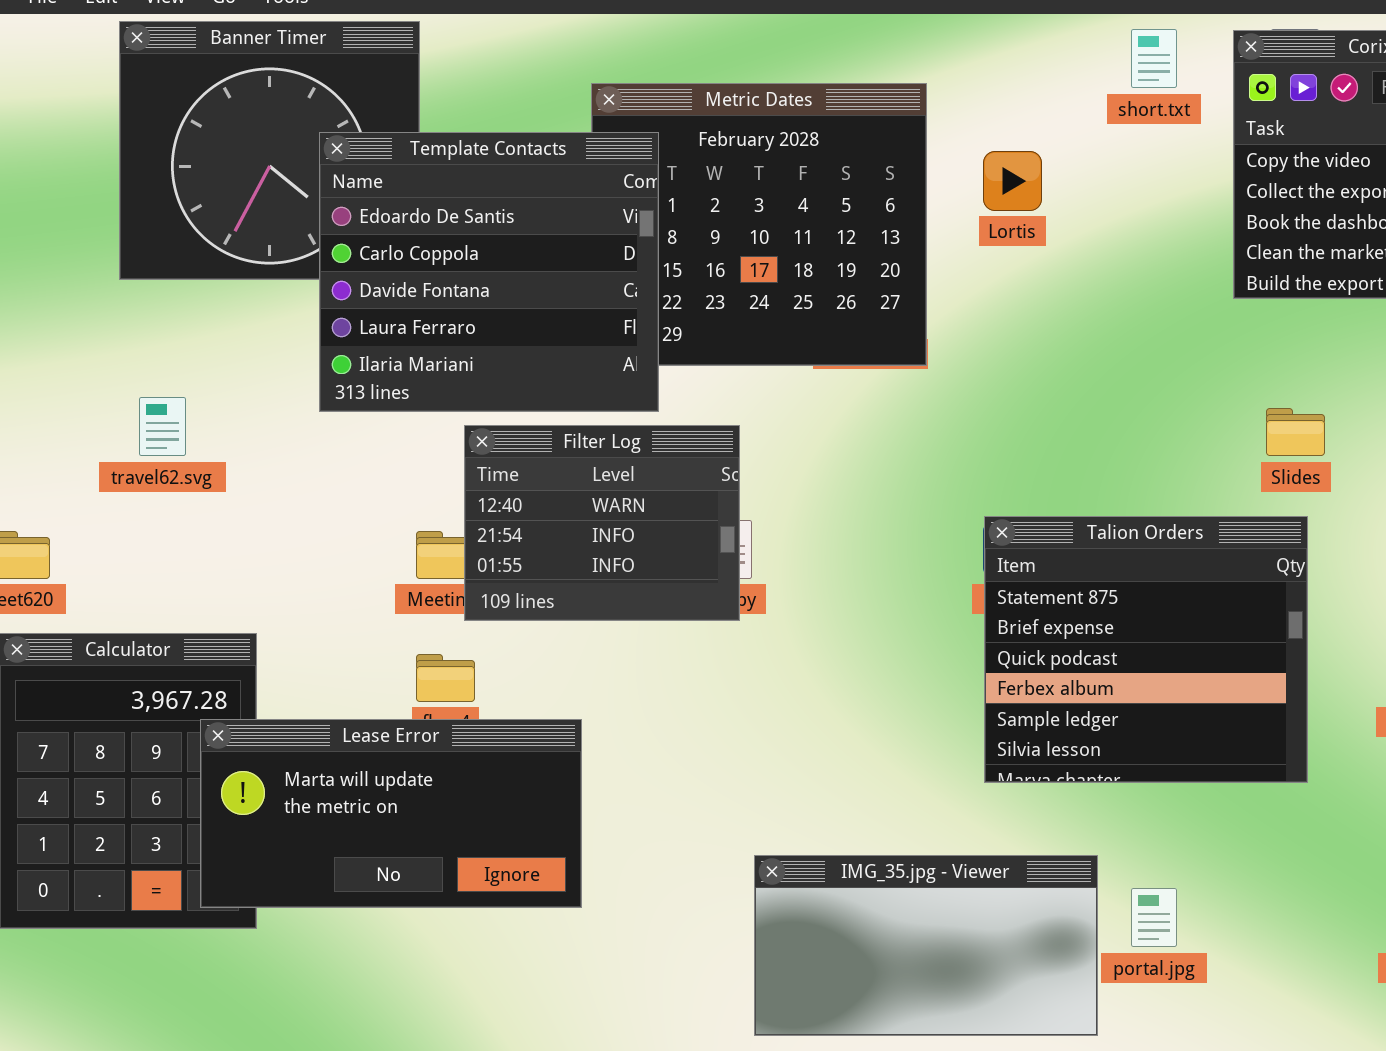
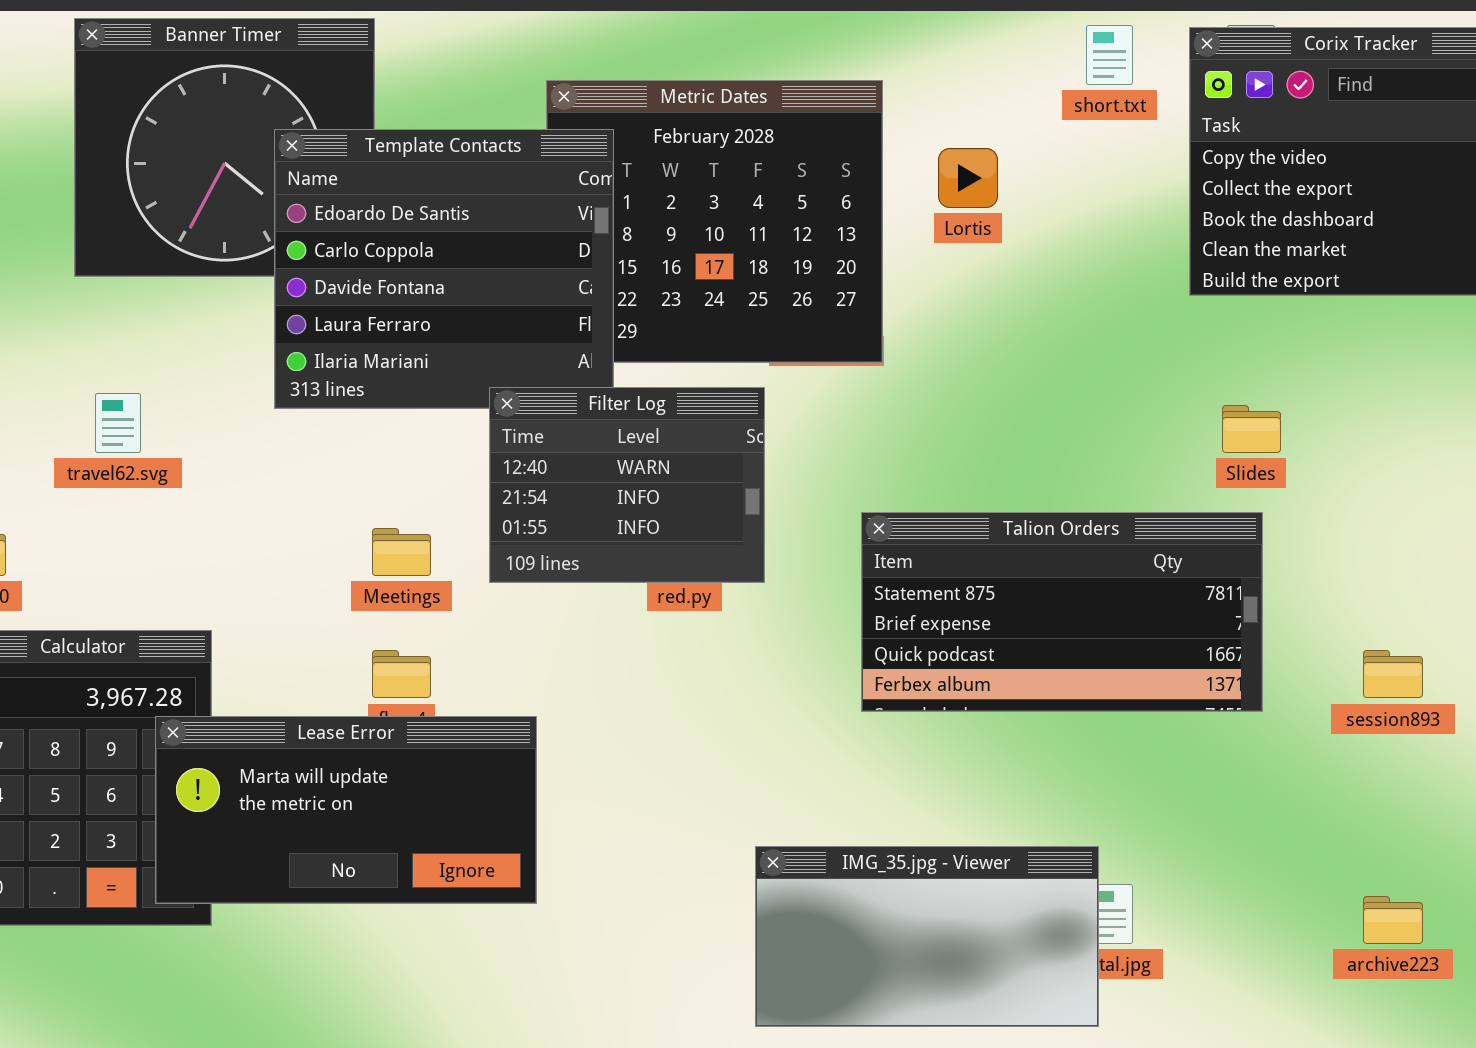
Filter Log: [464,425,740,621] -> [489,387,765,583], moved
Talion Orders: [984,516,1308,783] -> [861,512,1263,712], resized
IMG_35.jpg - Viewer: [754,855,1098,1036] -> [755,846,1099,1027], moved

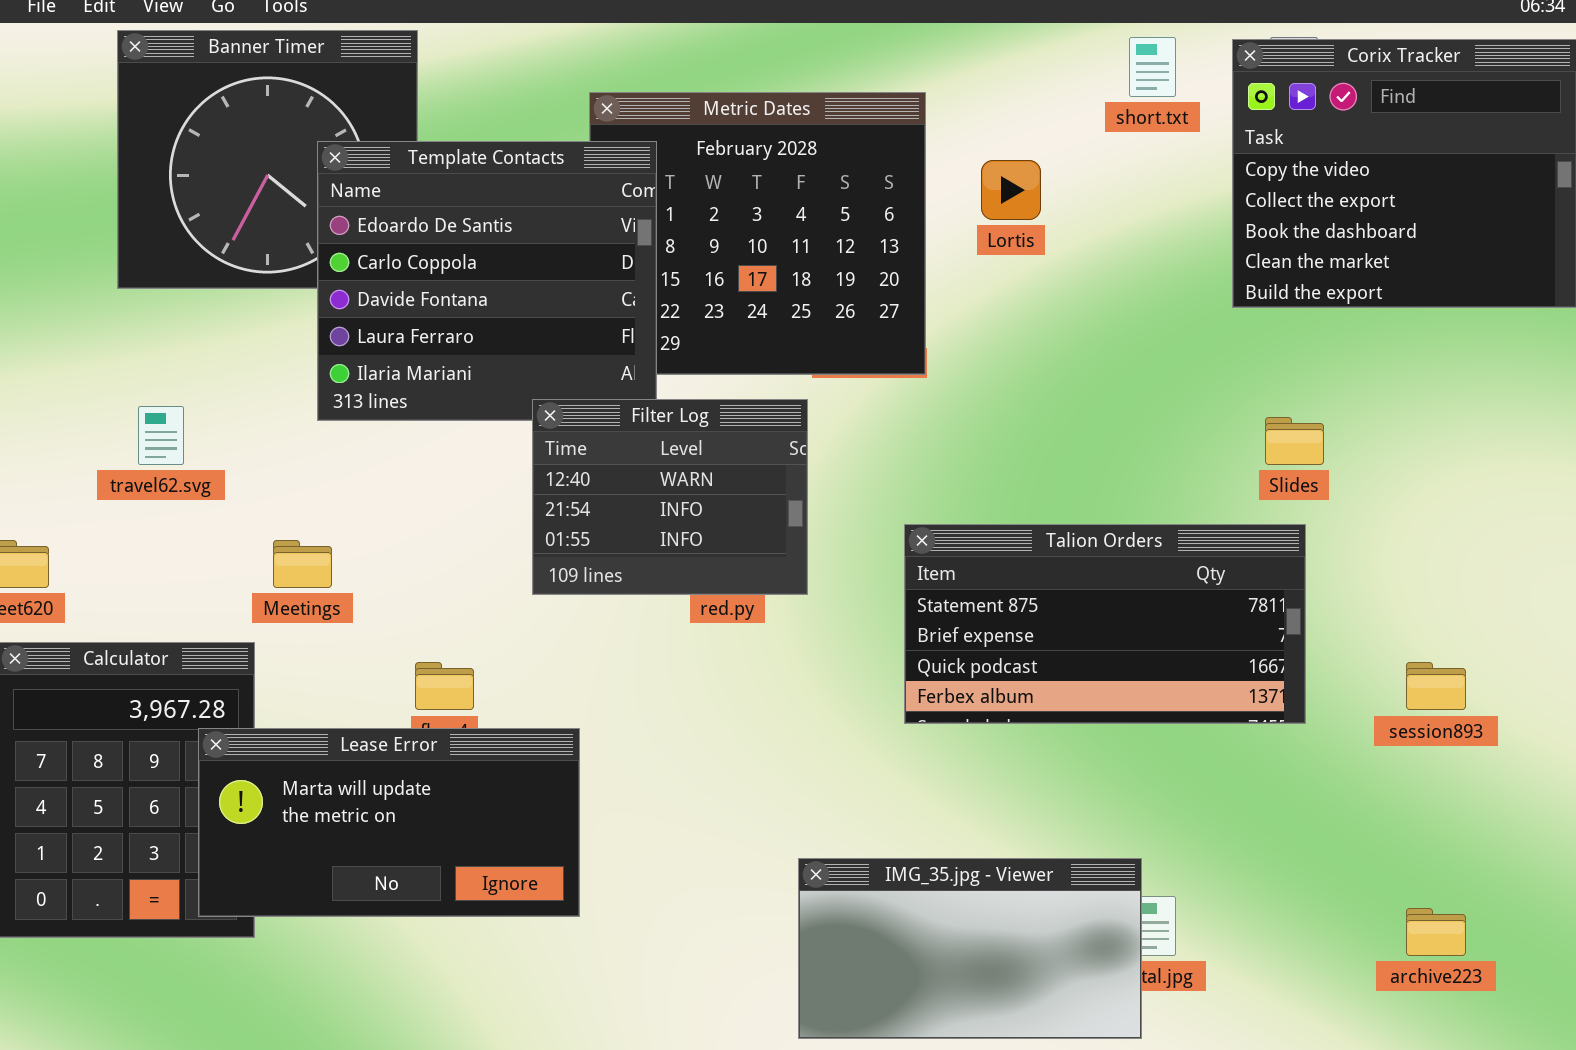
Meetings: [372,528,431,576] -> [273,540,332,588], moved

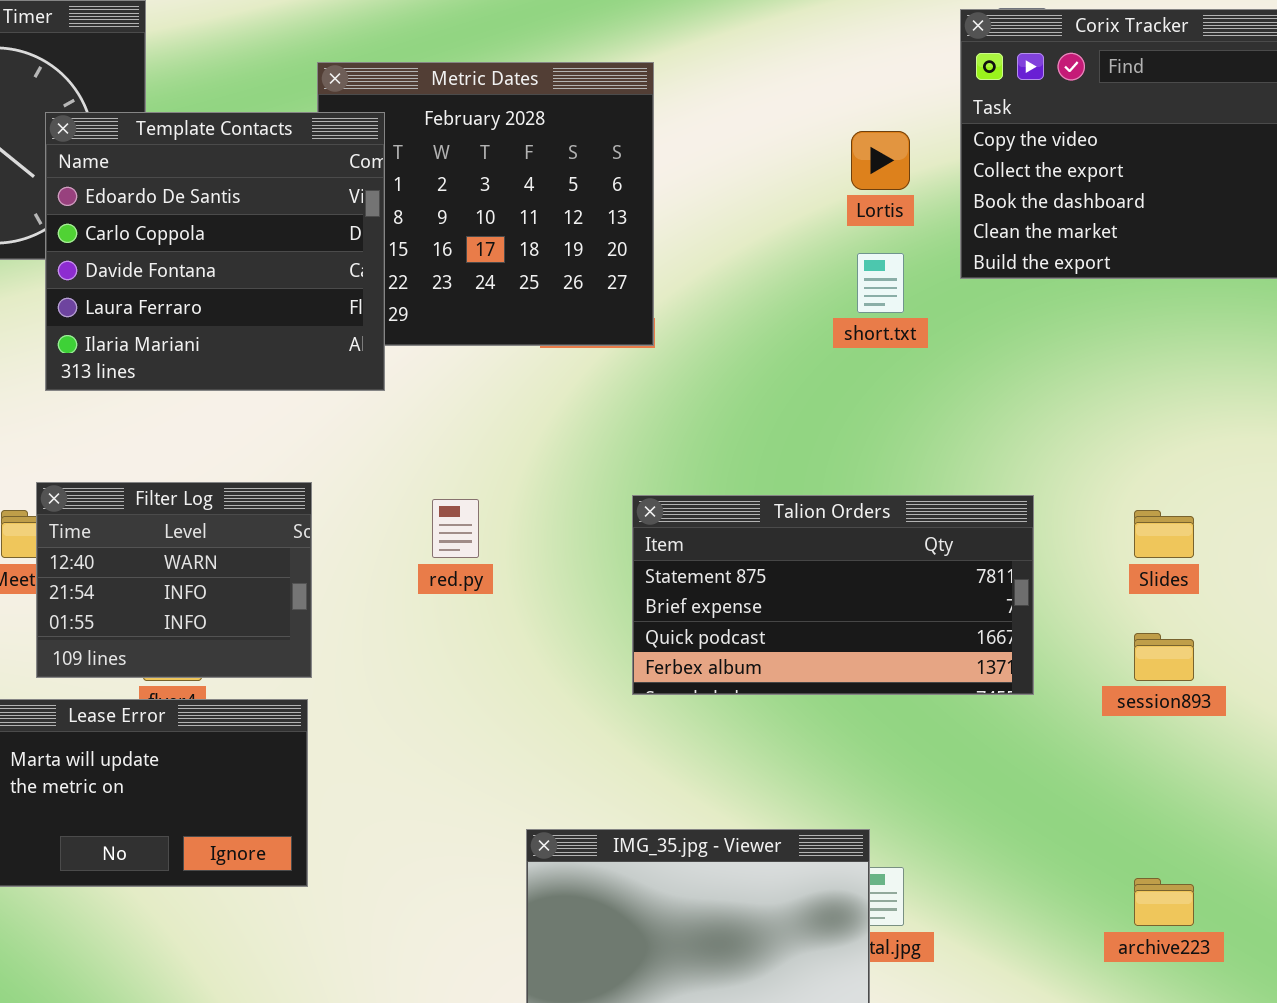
short.txt: [1129,37,1176,97] -> [857,253,904,313], moved
Lortis: [981,160,1041,220] -> [851,131,910,190], moved
Filter Log: [532,399,808,595] -> [36,482,312,678], moved
Slides: [1265,417,1324,465] -> [1134,510,1194,558], moved

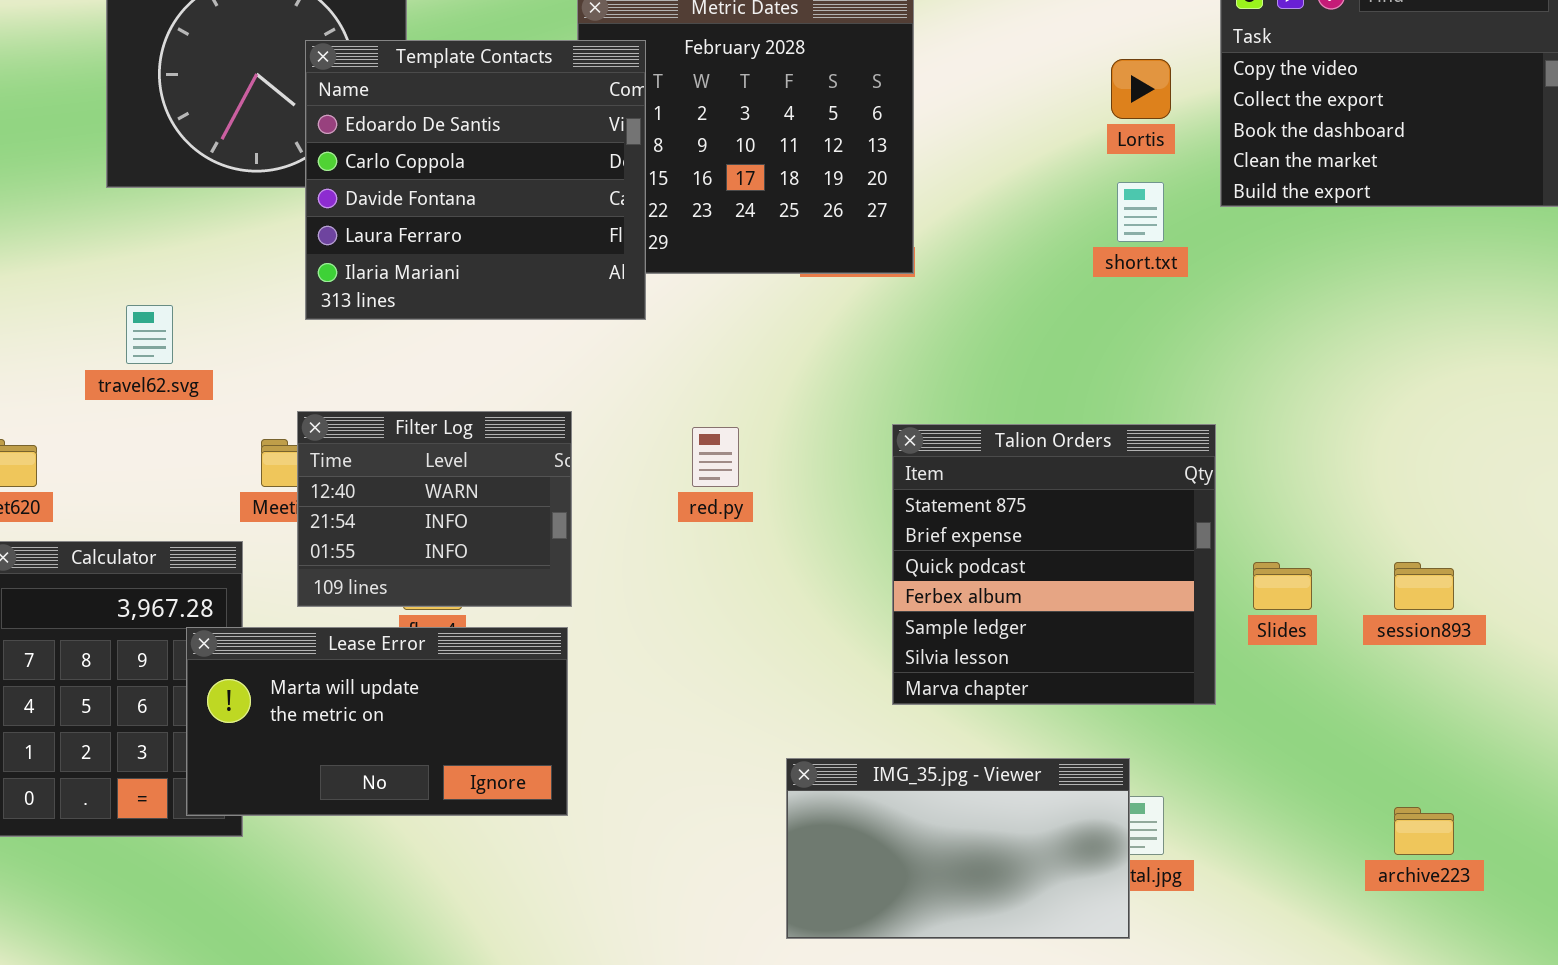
Talion Orders: [632,495,1034,695] -> [892,424,1216,705], resized
Slides: [1134,510,1194,558] -> [1253,562,1312,610], moved

